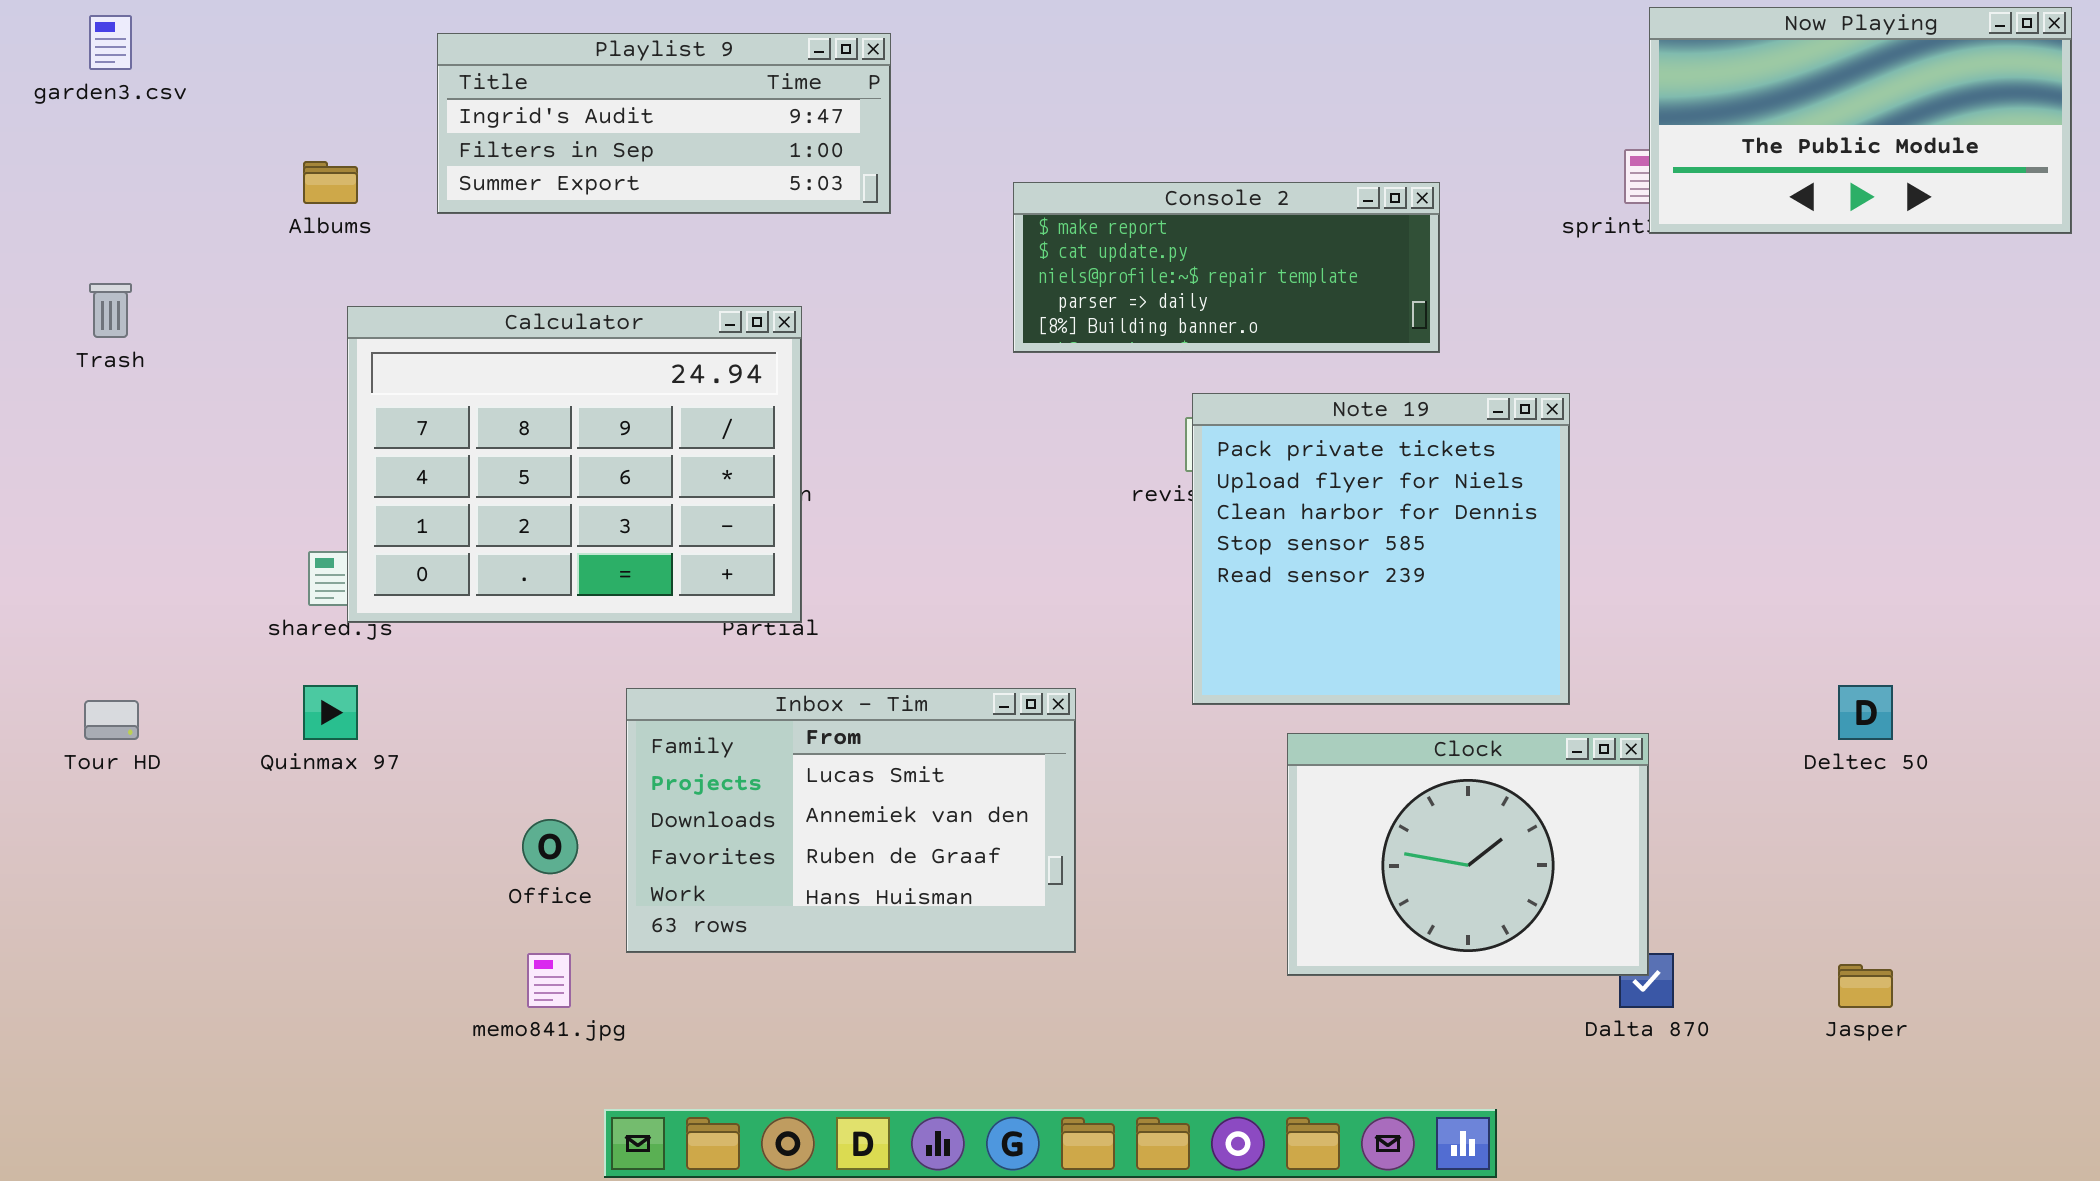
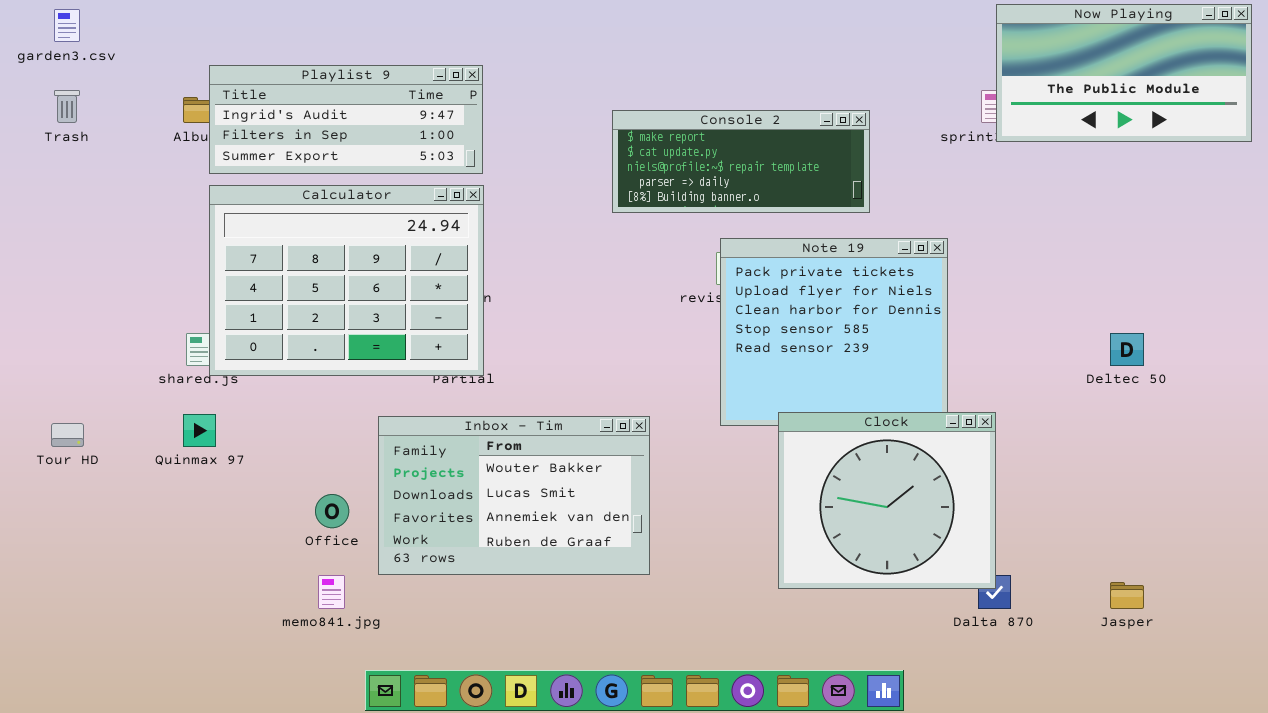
Playlist 9: [437,33,891,214] -> [209,65,483,174], moved
Trash: [89,283,132,338] -> [54,90,80,123], moved
Deltec 50: [1838,685,1893,740] -> [1110,333,1144,366], moved
Inbox - Tim: [626,688,1076,953] -> [378,416,650,575], scrolled up 1 row
Clock: [1287,733,1649,976] -> [778,412,996,589], resized

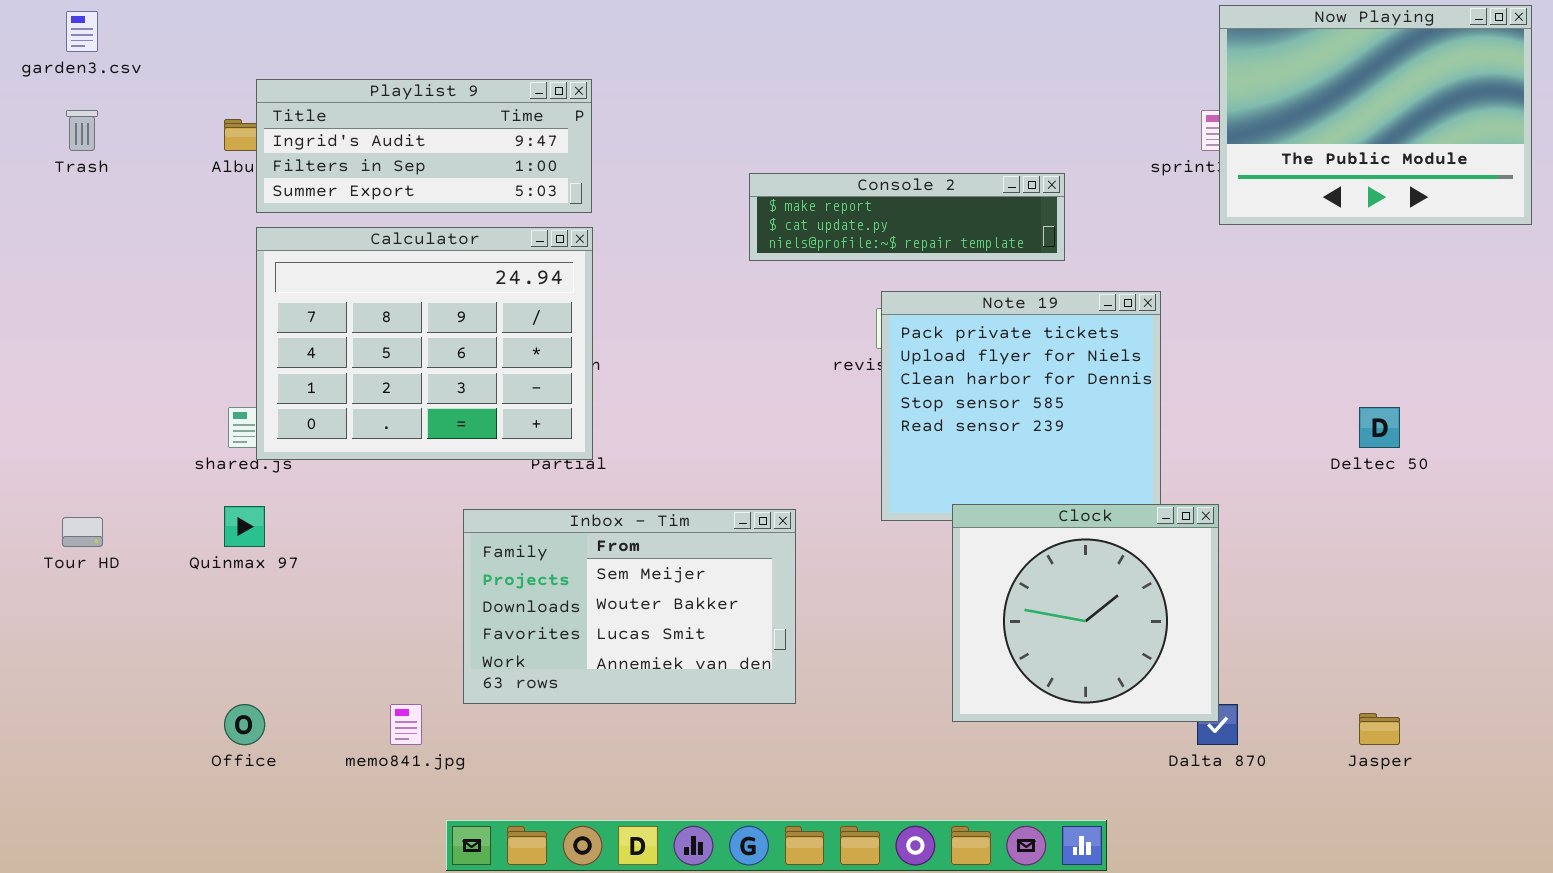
Now Playing: [996,4,1252,142] -> [1219,5,1532,225], resized
Console 2: [612,110,870,213] -> [749,173,1065,261], resized
Inbox - Tim: [378,416,650,575] -> [463,509,796,704], scrolled up 1 row
Office: [315,494,349,528] -> [224,704,265,745], moved

